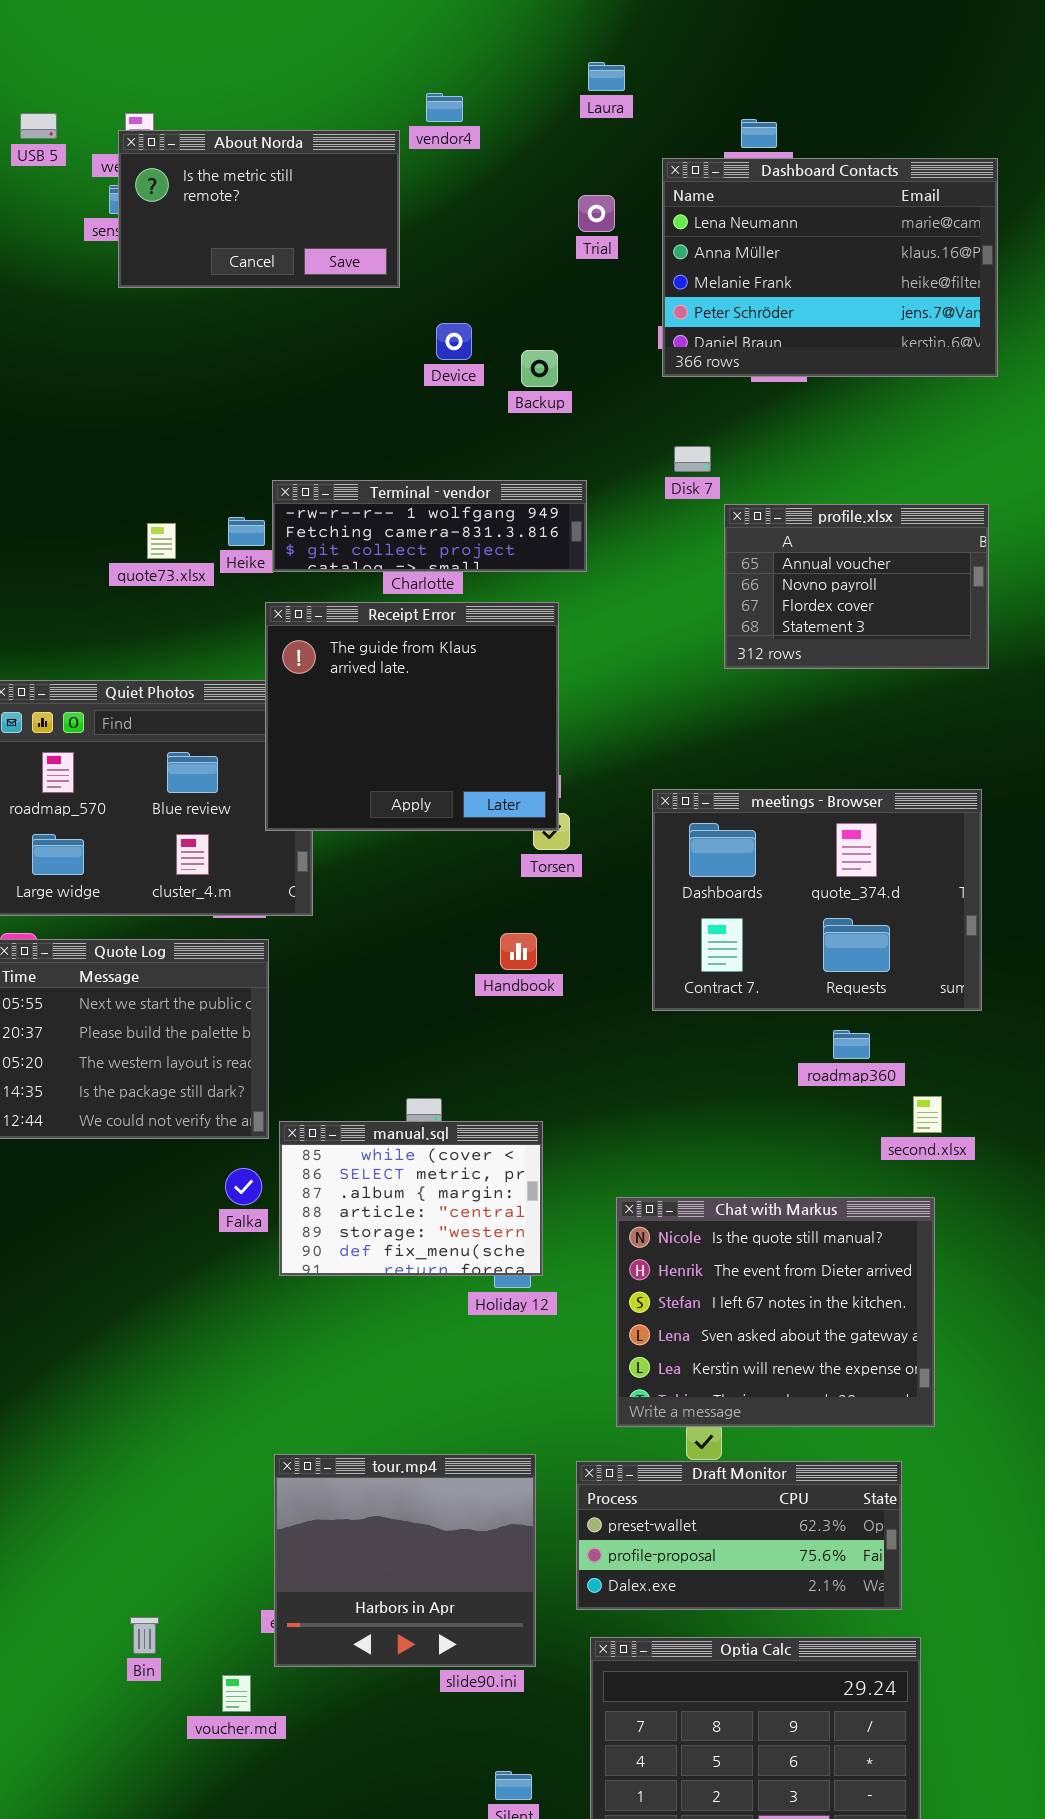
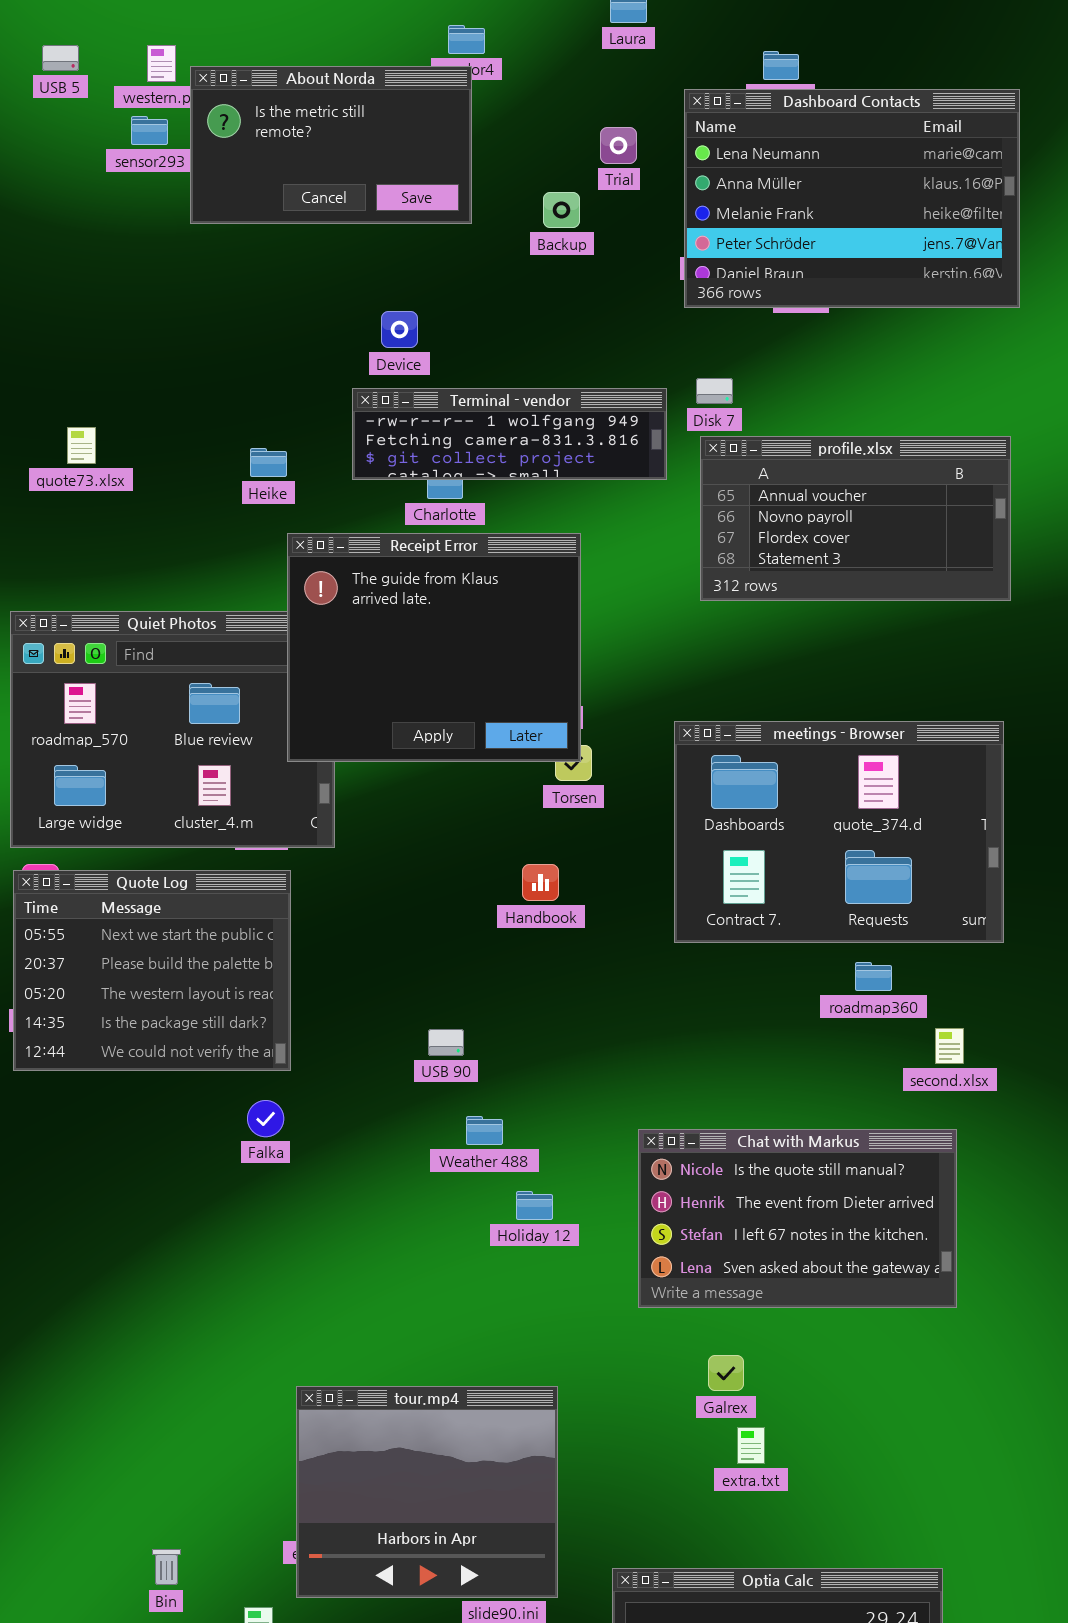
About Norda: [118,130,400,288] -> [190,66,472,224], moved
Device: [436,323,472,360] -> [381,311,418,348], moved
Backup: [521,350,558,387] -> [543,192,580,228], moved
Terminal - vendor: [272,480,587,572] -> [352,388,667,480], moved
profile.xlsx: [724,504,989,669] -> [700,436,1011,601], resized
quote73.xlsx: [147,523,176,559] -> [67,427,96,464], moved
manual.sql: [279,1121,543,1276] -> none, closed
Chat with Markus: [616,1197,935,1427] -> [638,1129,957,1308], resized
Draft Monitor: [576,1461,902,1610] -> none, closed

